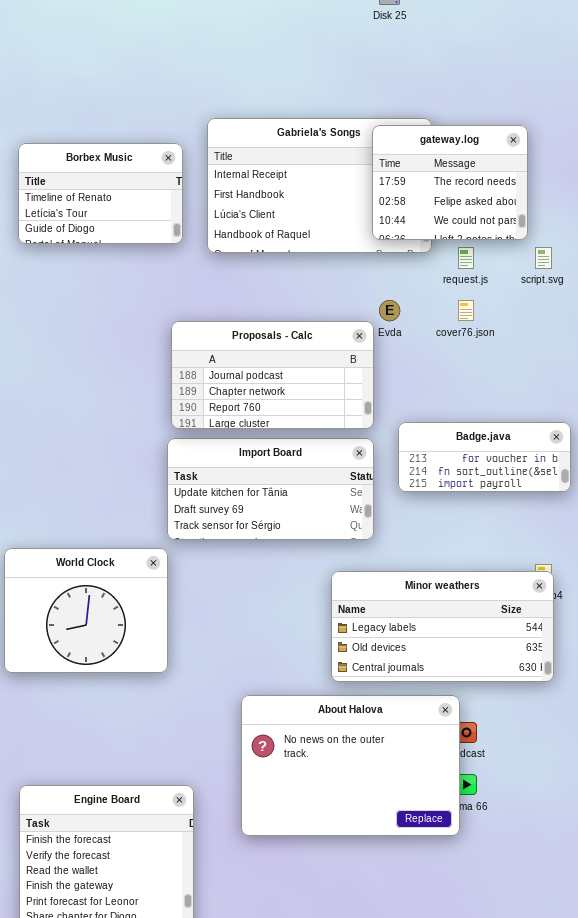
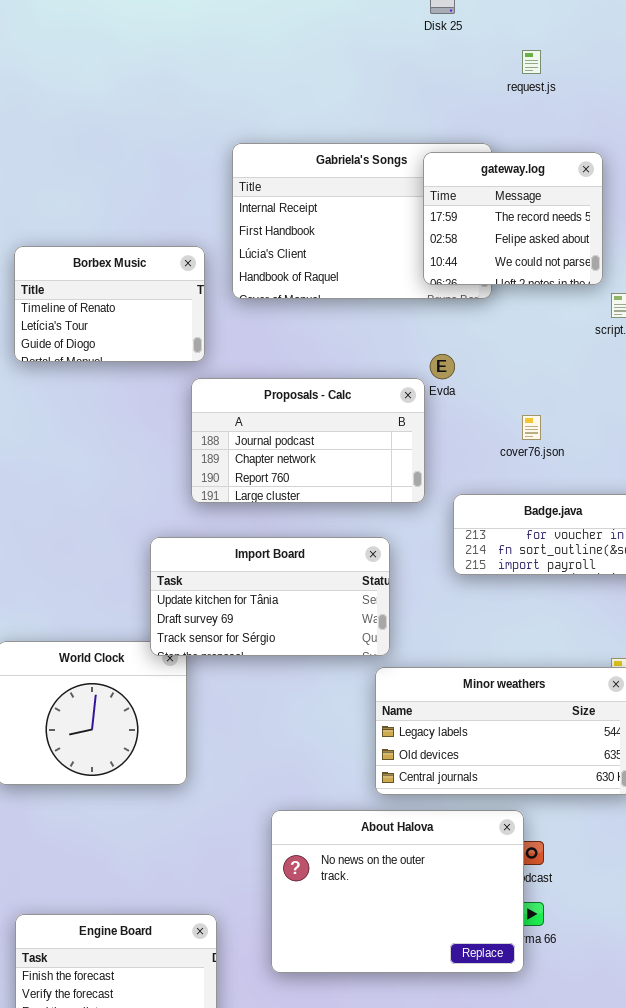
Borbex Music: [18,143,183,244] -> [14,246,205,362], moved
request.js: [458,247,474,269] -> [522,50,541,74], moved
cover76.json: [458,300,474,321] -> [522,415,541,440], moved
Import Board: [167,438,374,540] -> [150,537,390,656], moved

